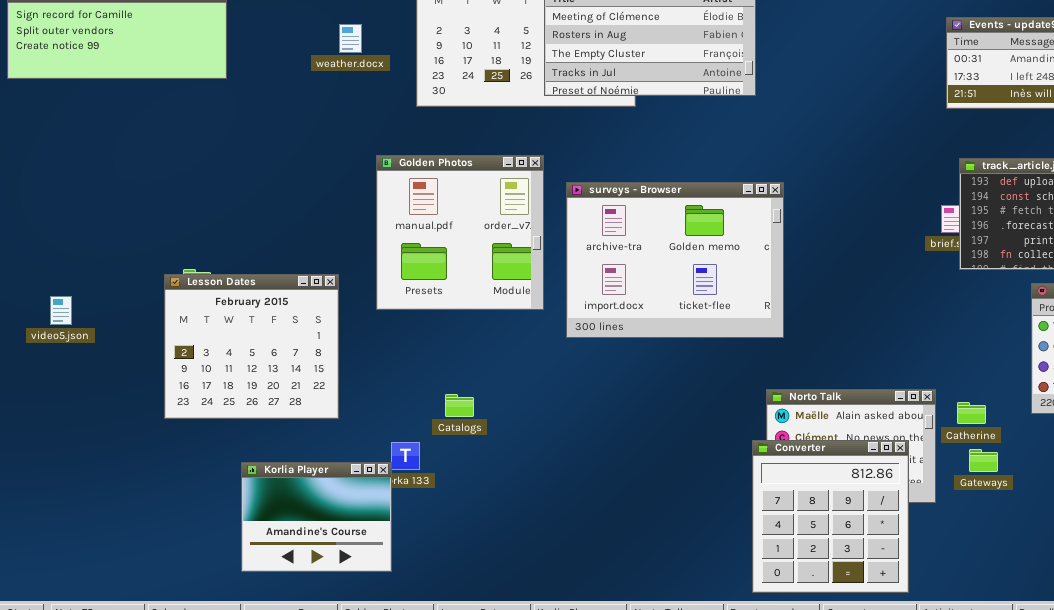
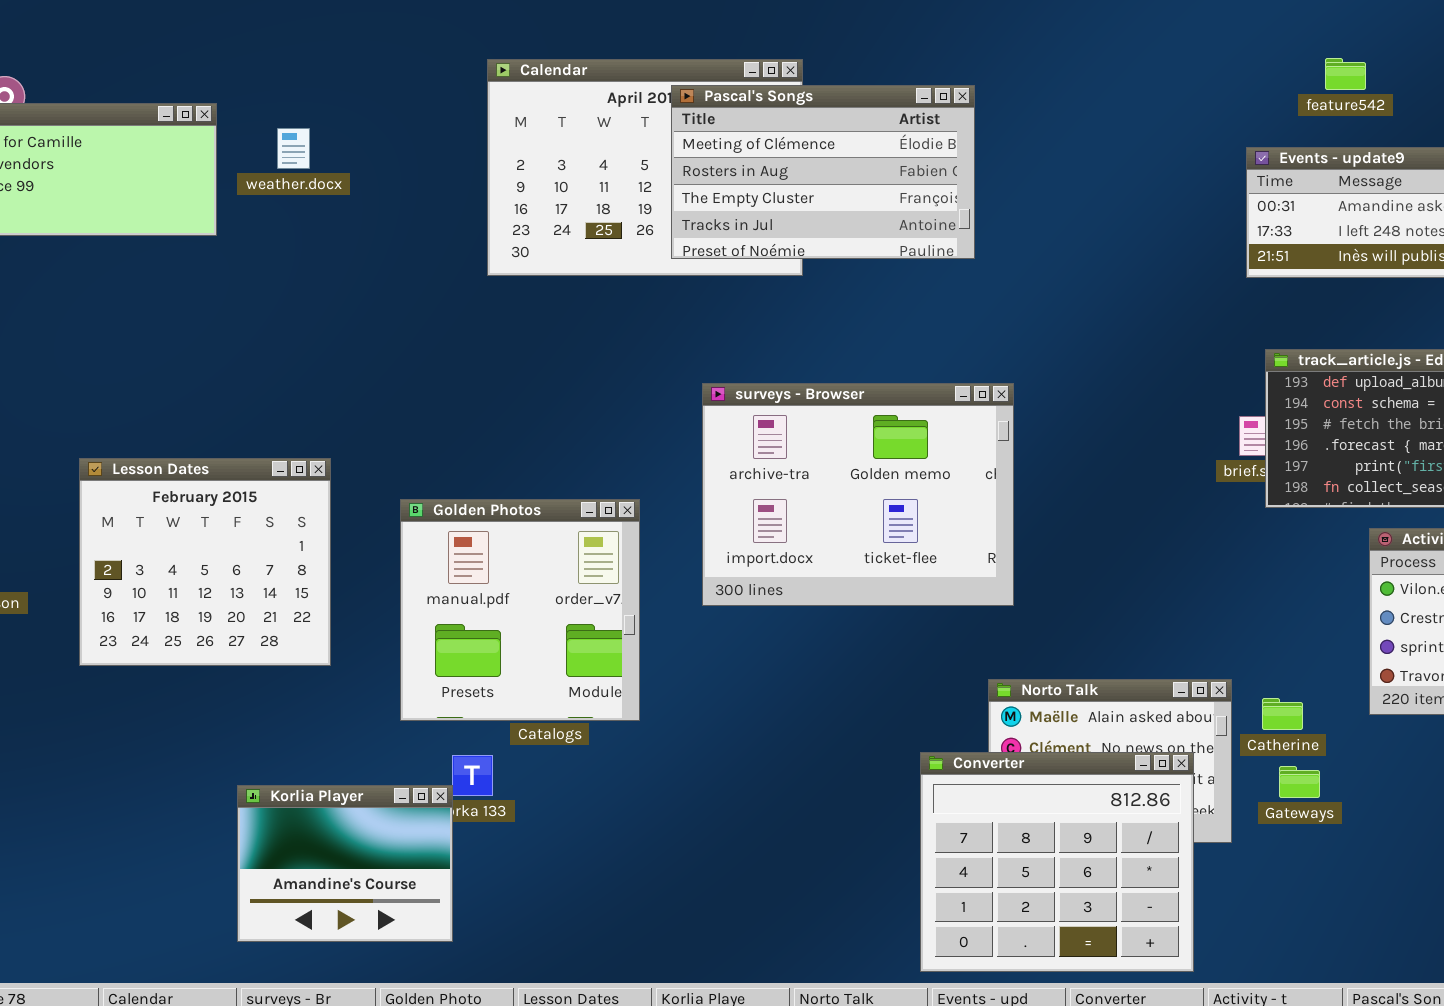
weather.docx: [339,24,362,53] -> [277,128,310,169], moved
Golden Photos: [376,155,544,310] -> [400,499,640,721], moved
Lesson Dates: [164,274,339,419] -> [79,458,331,666], moved
Converter: [752,440,909,593] -> [920,752,1194,972], resized

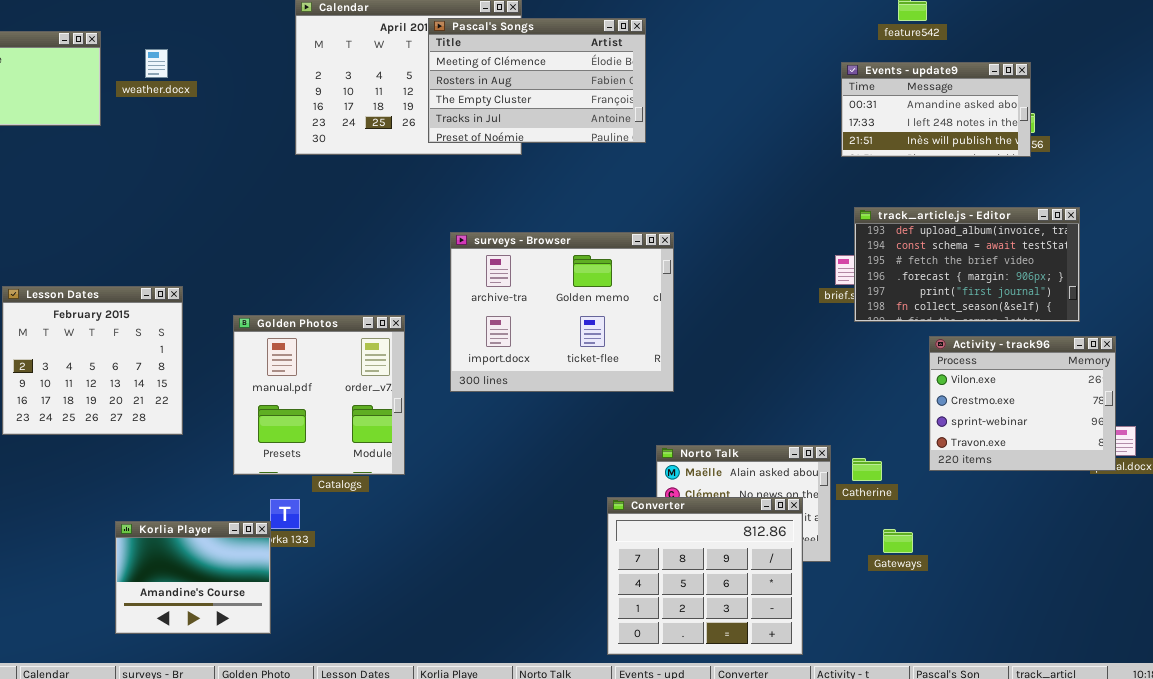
Gateways: [1279,766,1320,798] -> [883,529,913,553], moved

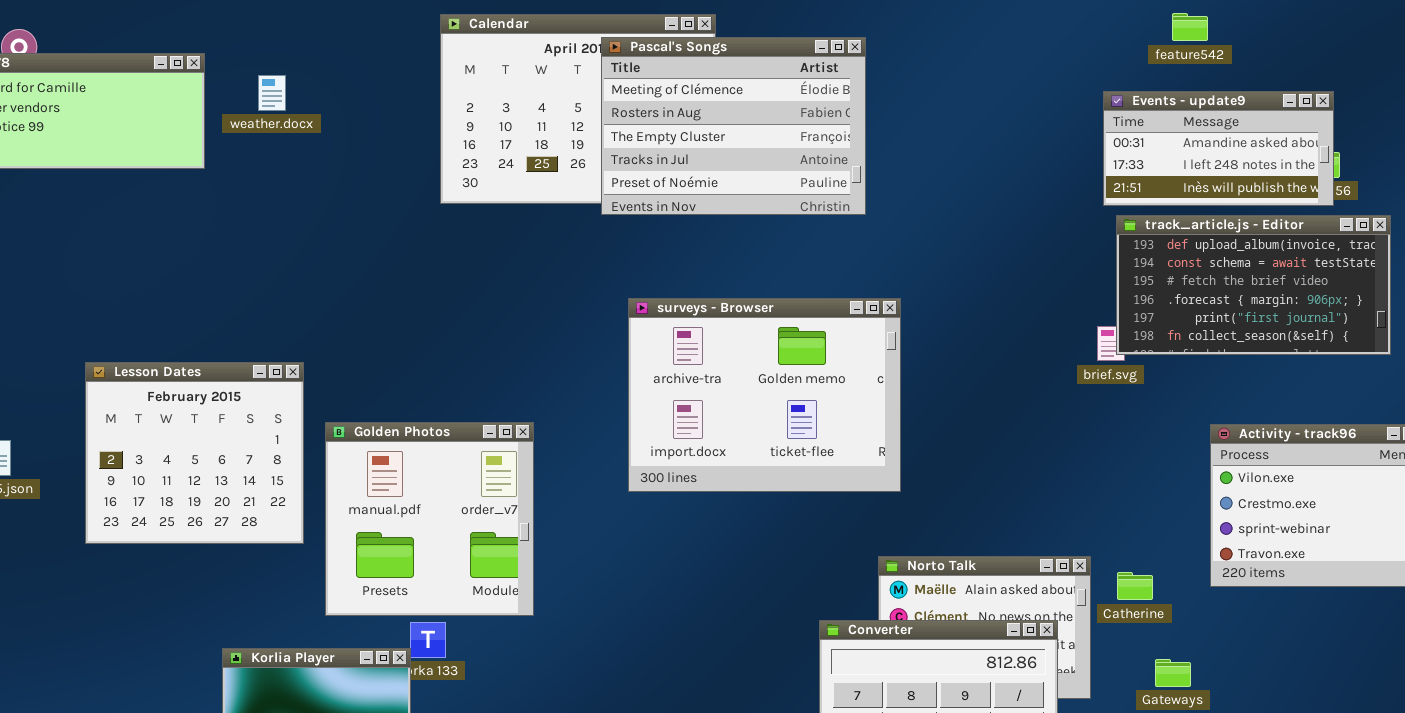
Pascal's Songs: [428,18,646,143] -> [601,37,866,215], resized
track_article.js - Editor: [854,207,1080,322] -> [1116,215,1391,355], moved
Golden Photos: [233,315,405,475] -> [325,422,534,616], moved

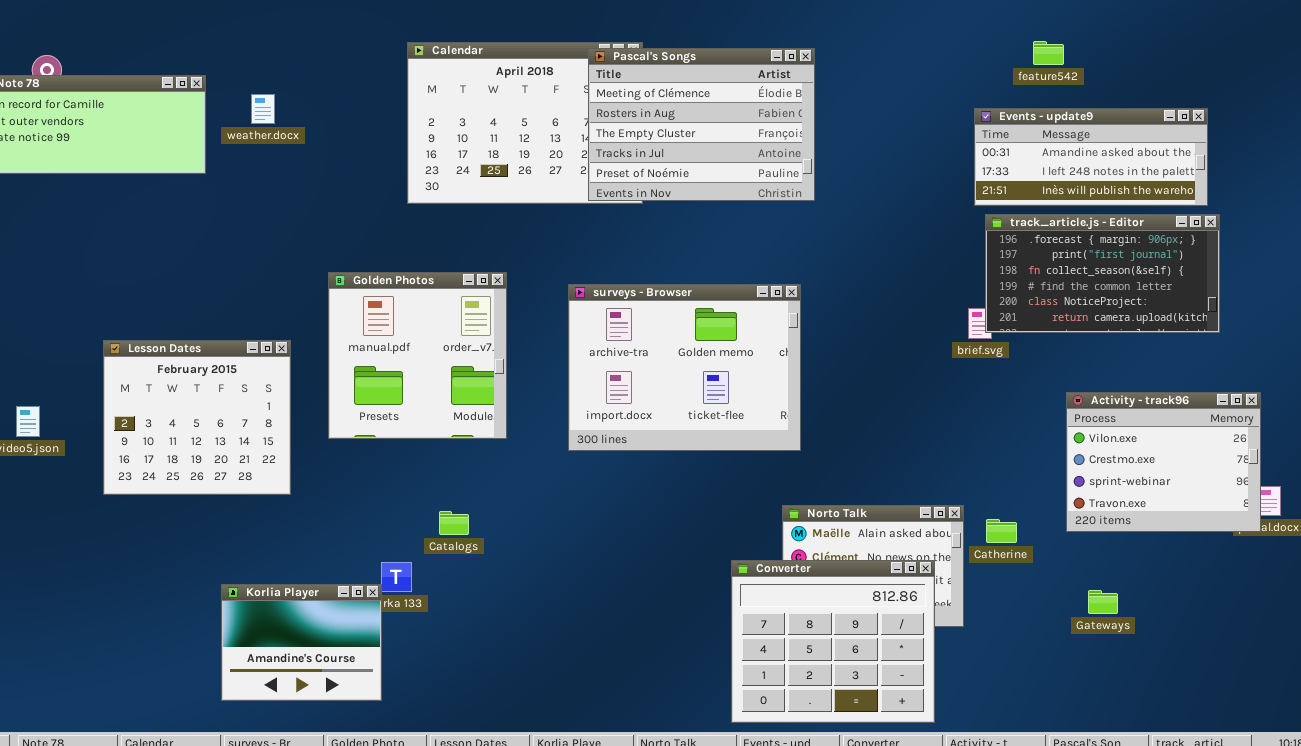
Pascal's Songs: [601,37,866,215] -> [588,48,815,201], moved
Events - update9: [1103,91,1334,206] -> [974,108,1208,206], resized
track_article.js - Editor: [1116,215,1391,355] -> [985,214,1220,333], scrolled down 3 rows
Golden Photos: [325,422,534,616] -> [328,272,507,439], moved
Gateways: [1155,659,1191,687] -> [1088,590,1118,614], moved

